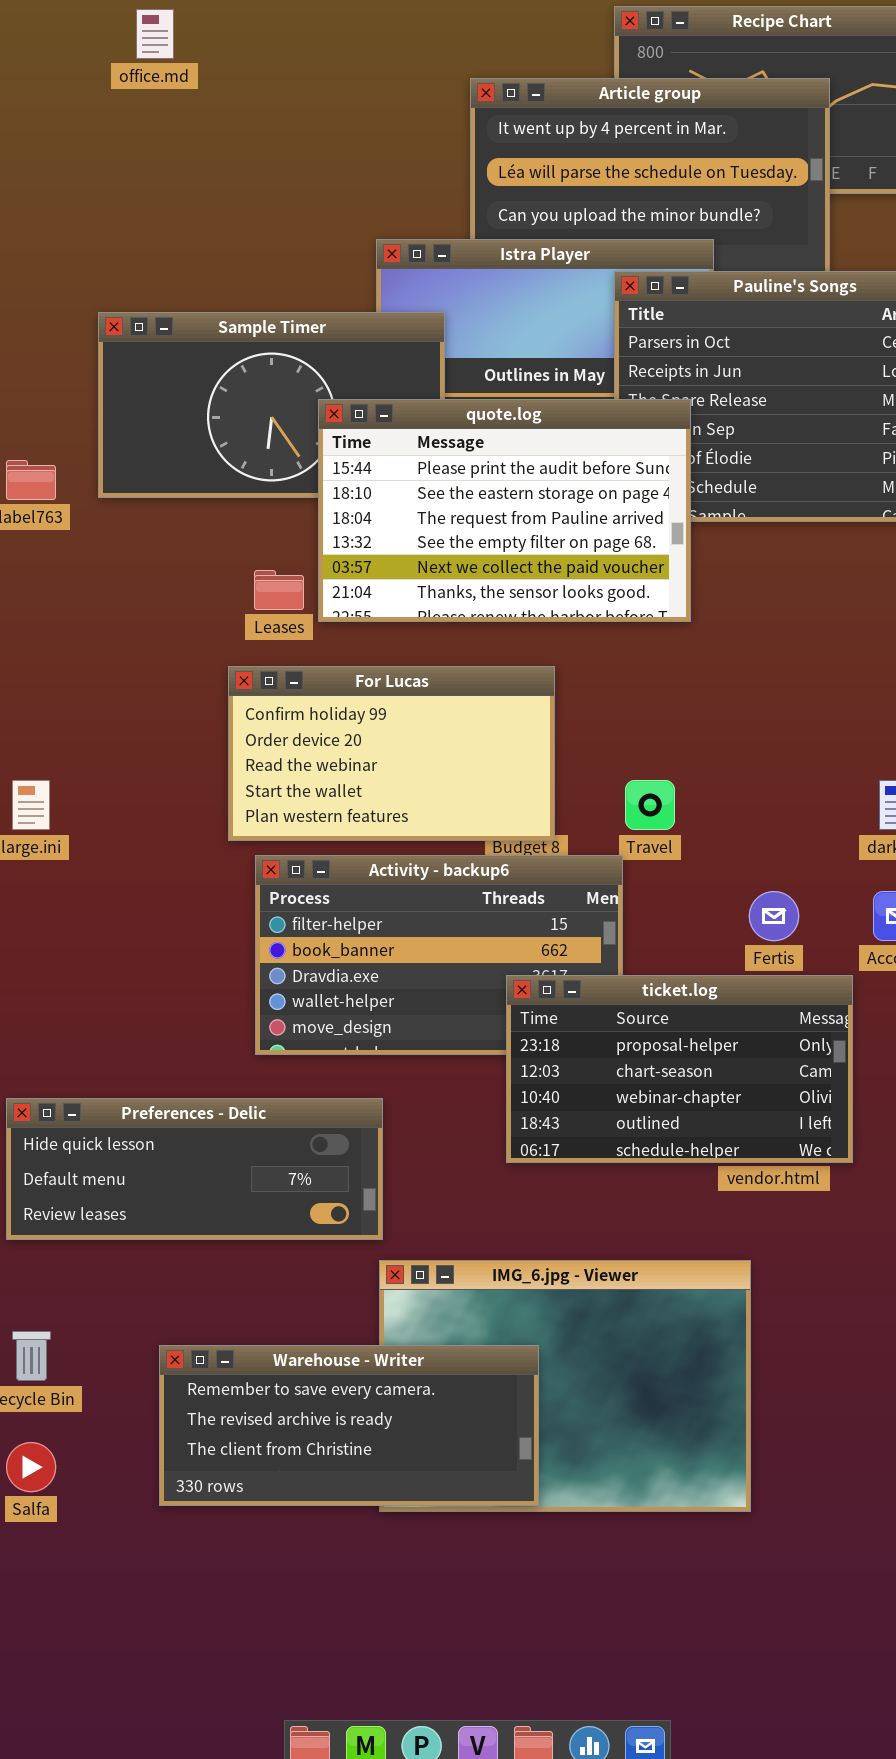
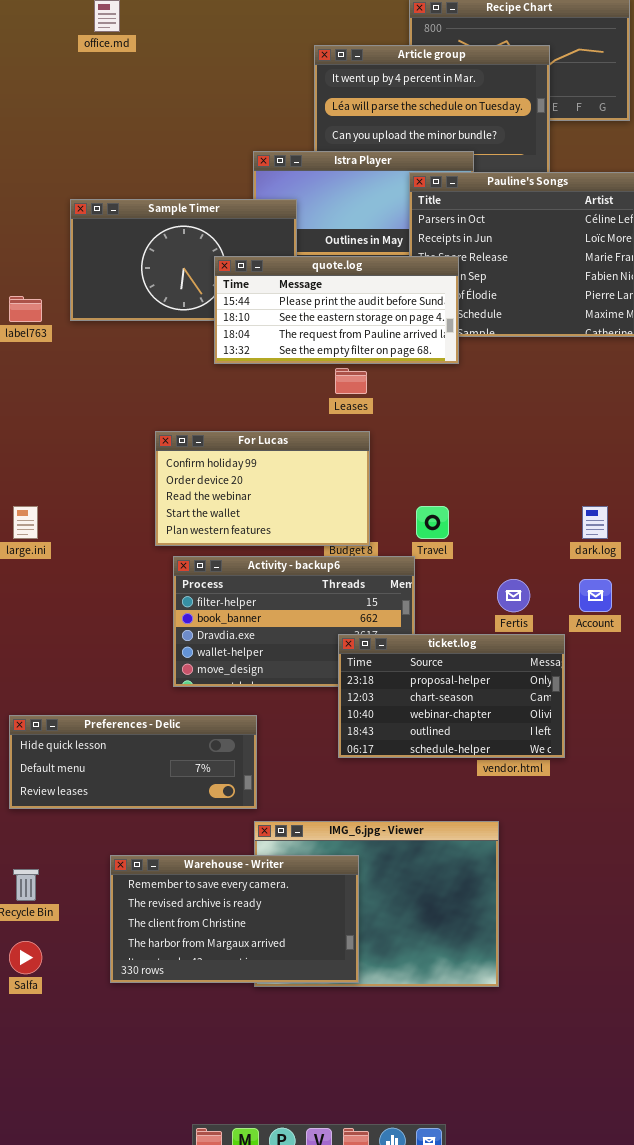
quote.log: [318,399,691,622] -> [214,256,459,364], resized
Leases: [254,570,304,610] -> [335,368,367,394], moved
Warehouse - Writer: [159,1345,539,1506] -> [110,855,359,983], resized

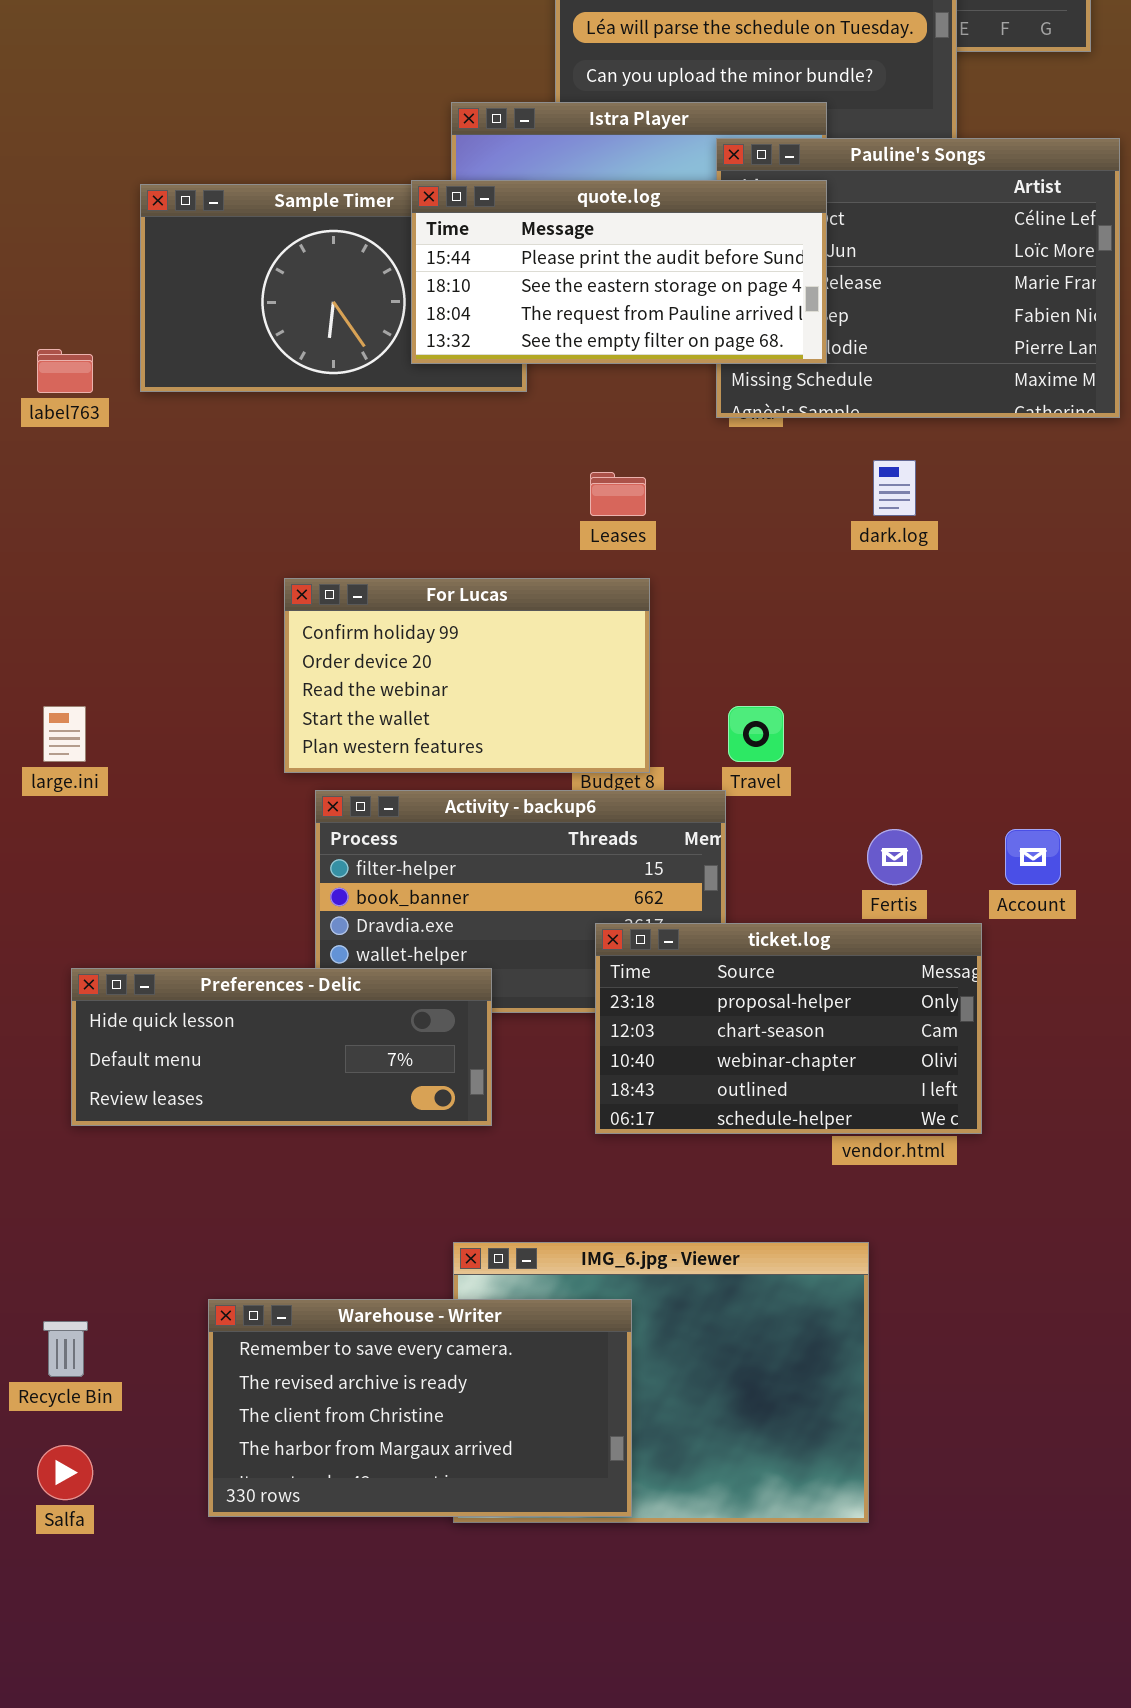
quote.log: [214,256,459,364] -> [411,180,827,364], moved
dark.log: [582,506,608,539] -> [873,460,916,516], moved
Preferences - Delic: [9,715,257,809] -> [71,968,492,1126], moved

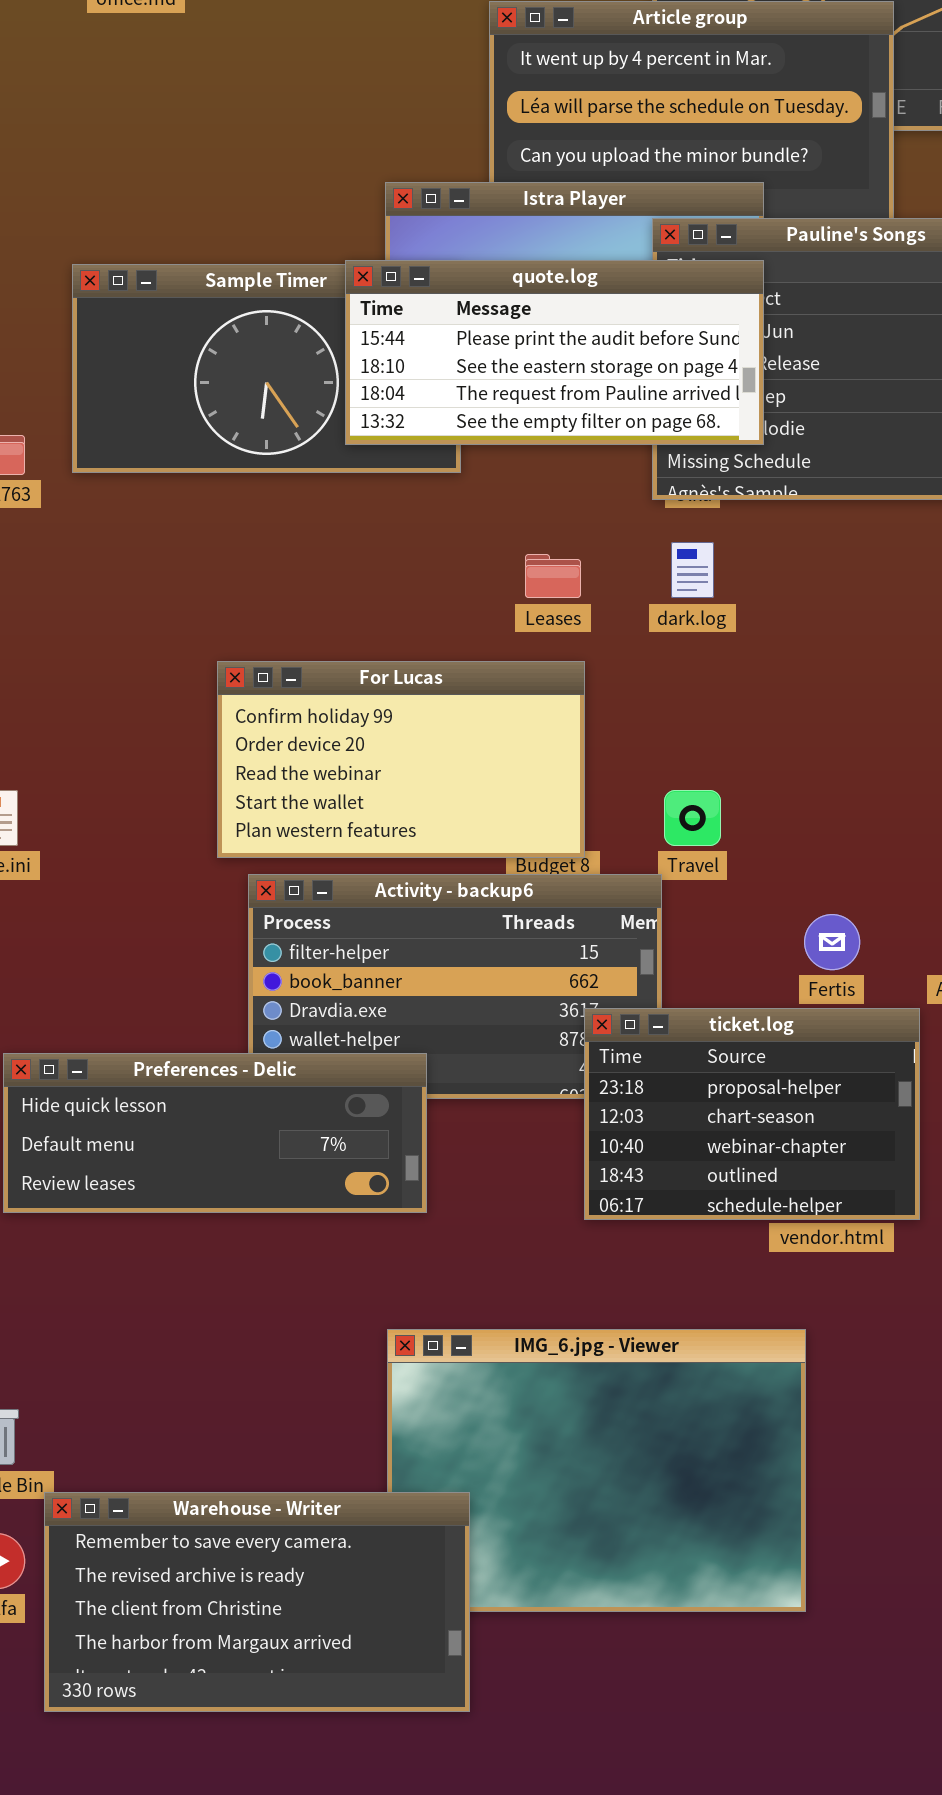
dark.log: [873,460,916,516] -> [671,542,714,598], moved
ticket.log: [595,923,982,1134] -> [584,1008,920,1220], resized
Warehouse - Writer: [208,1299,632,1517] -> [44,1492,470,1712], moved

